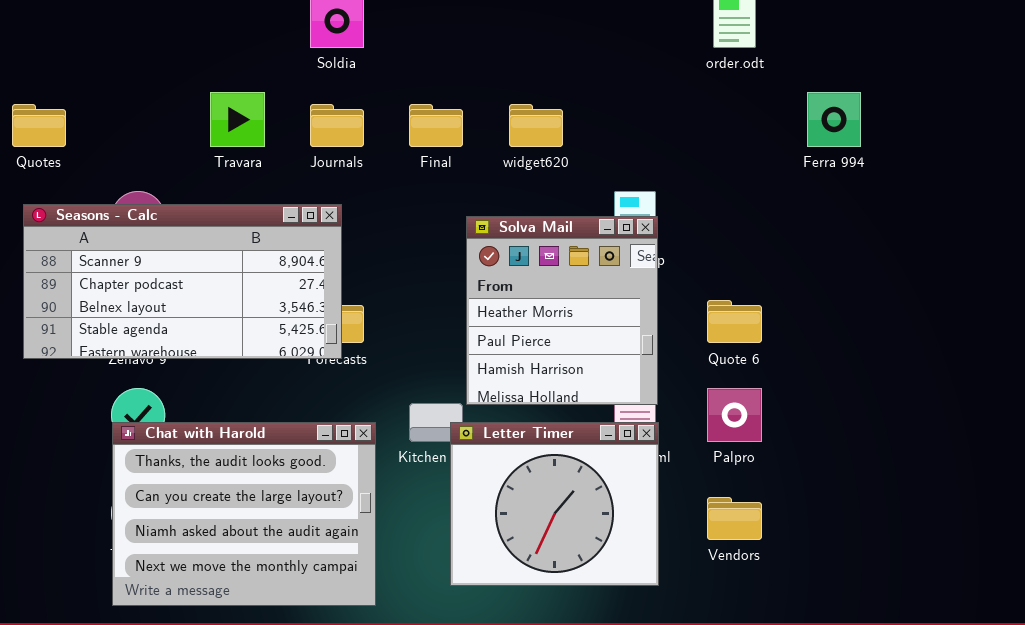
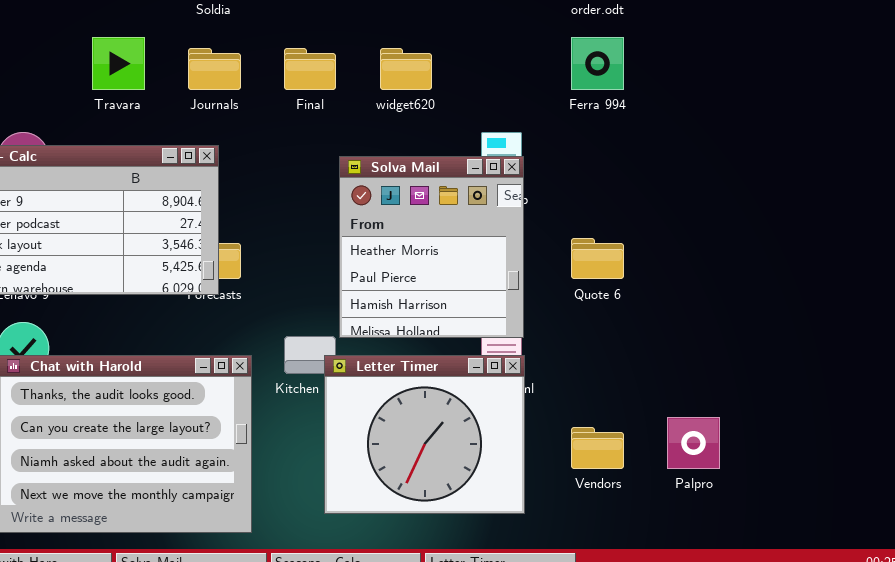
Ferra 994: [807,92,861,147] -> [571,37,624,90], moved
Palpro: [707,388,762,442] -> [667,417,720,469], moved

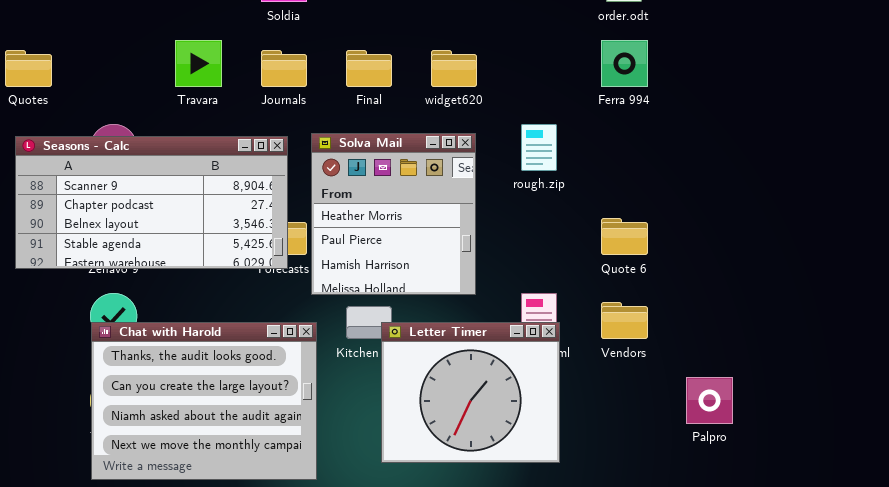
Solva Mail: [339,156,524,338] -> [311,133,476,295], moved
Vendors: [571,427,624,469] -> [601,302,648,339], moved

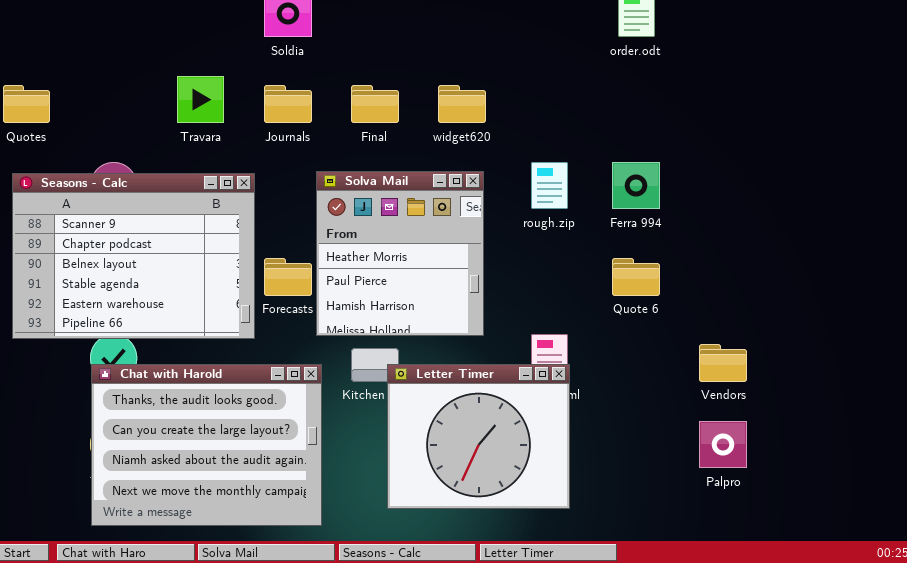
Ferra 994: [601,40,648,87] -> [612,162,660,209], moved
Seasons - Calc: [15,136,288,269] -> [12,173,255,339], resized
Vendors: [601,302,648,339] -> [699,344,747,382], moved

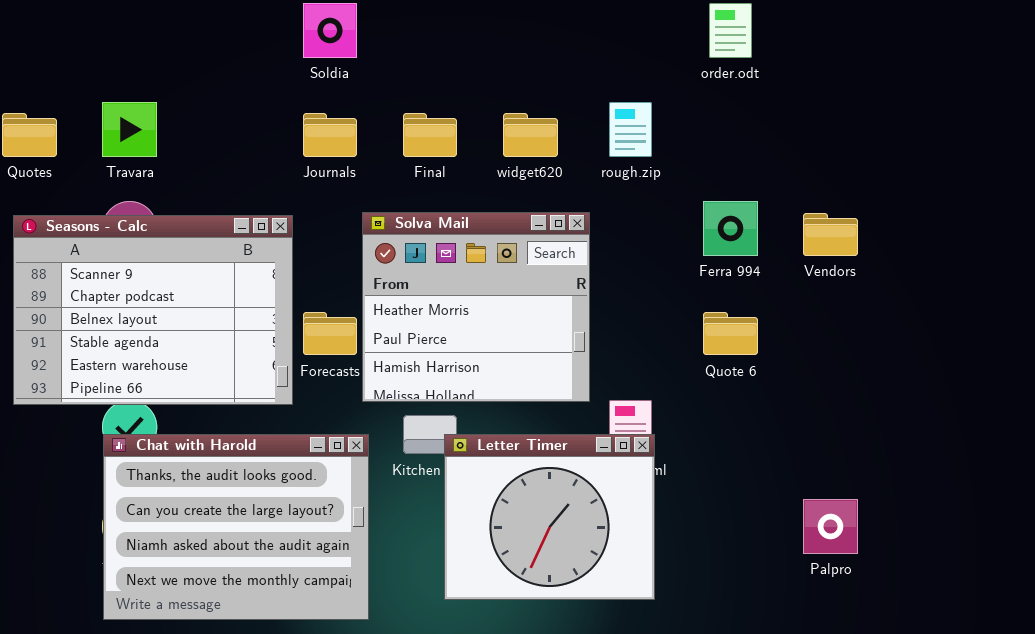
Travara: [177,76,224,123] -> [102,102,157,157], moved
rough.zip: [531,162,568,209] -> [609,102,652,157], moved
Solva Mail: [316,171,484,336] -> [362,212,590,402], resized
Vendors: [699,344,747,382] -> [803,213,858,256], moved

